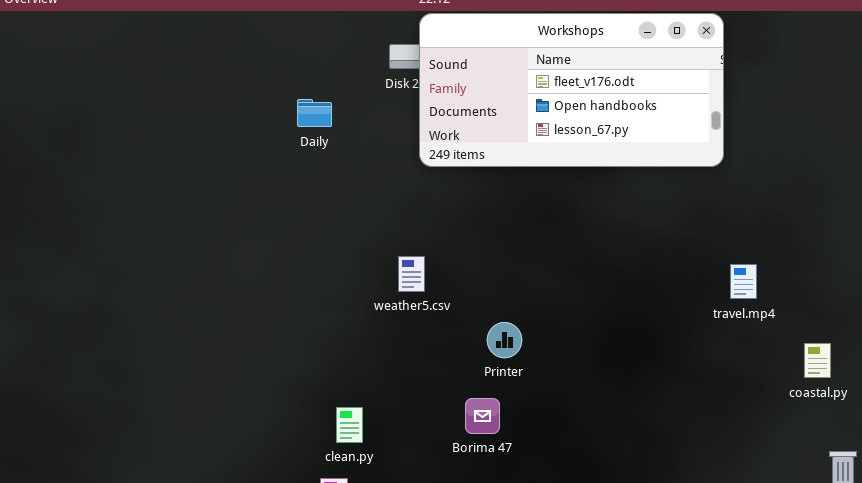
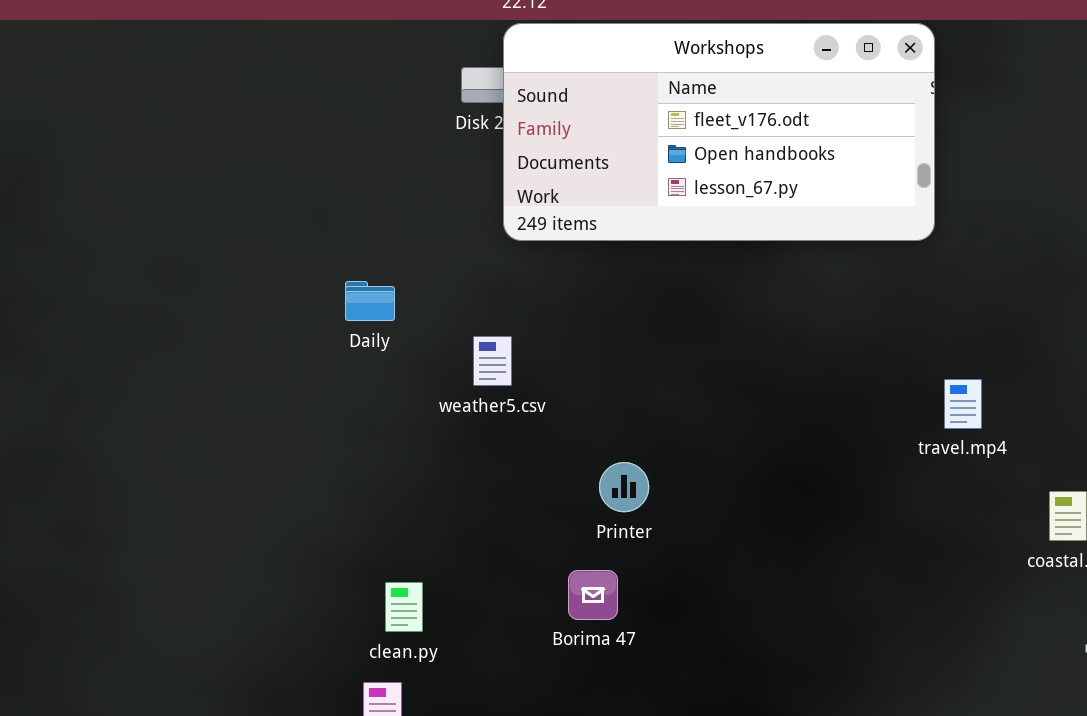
Daily: [297,99,332,127] -> [345,281,395,321], moved
weather5.csv: [398,256,425,292] -> [473,336,512,386], moved

